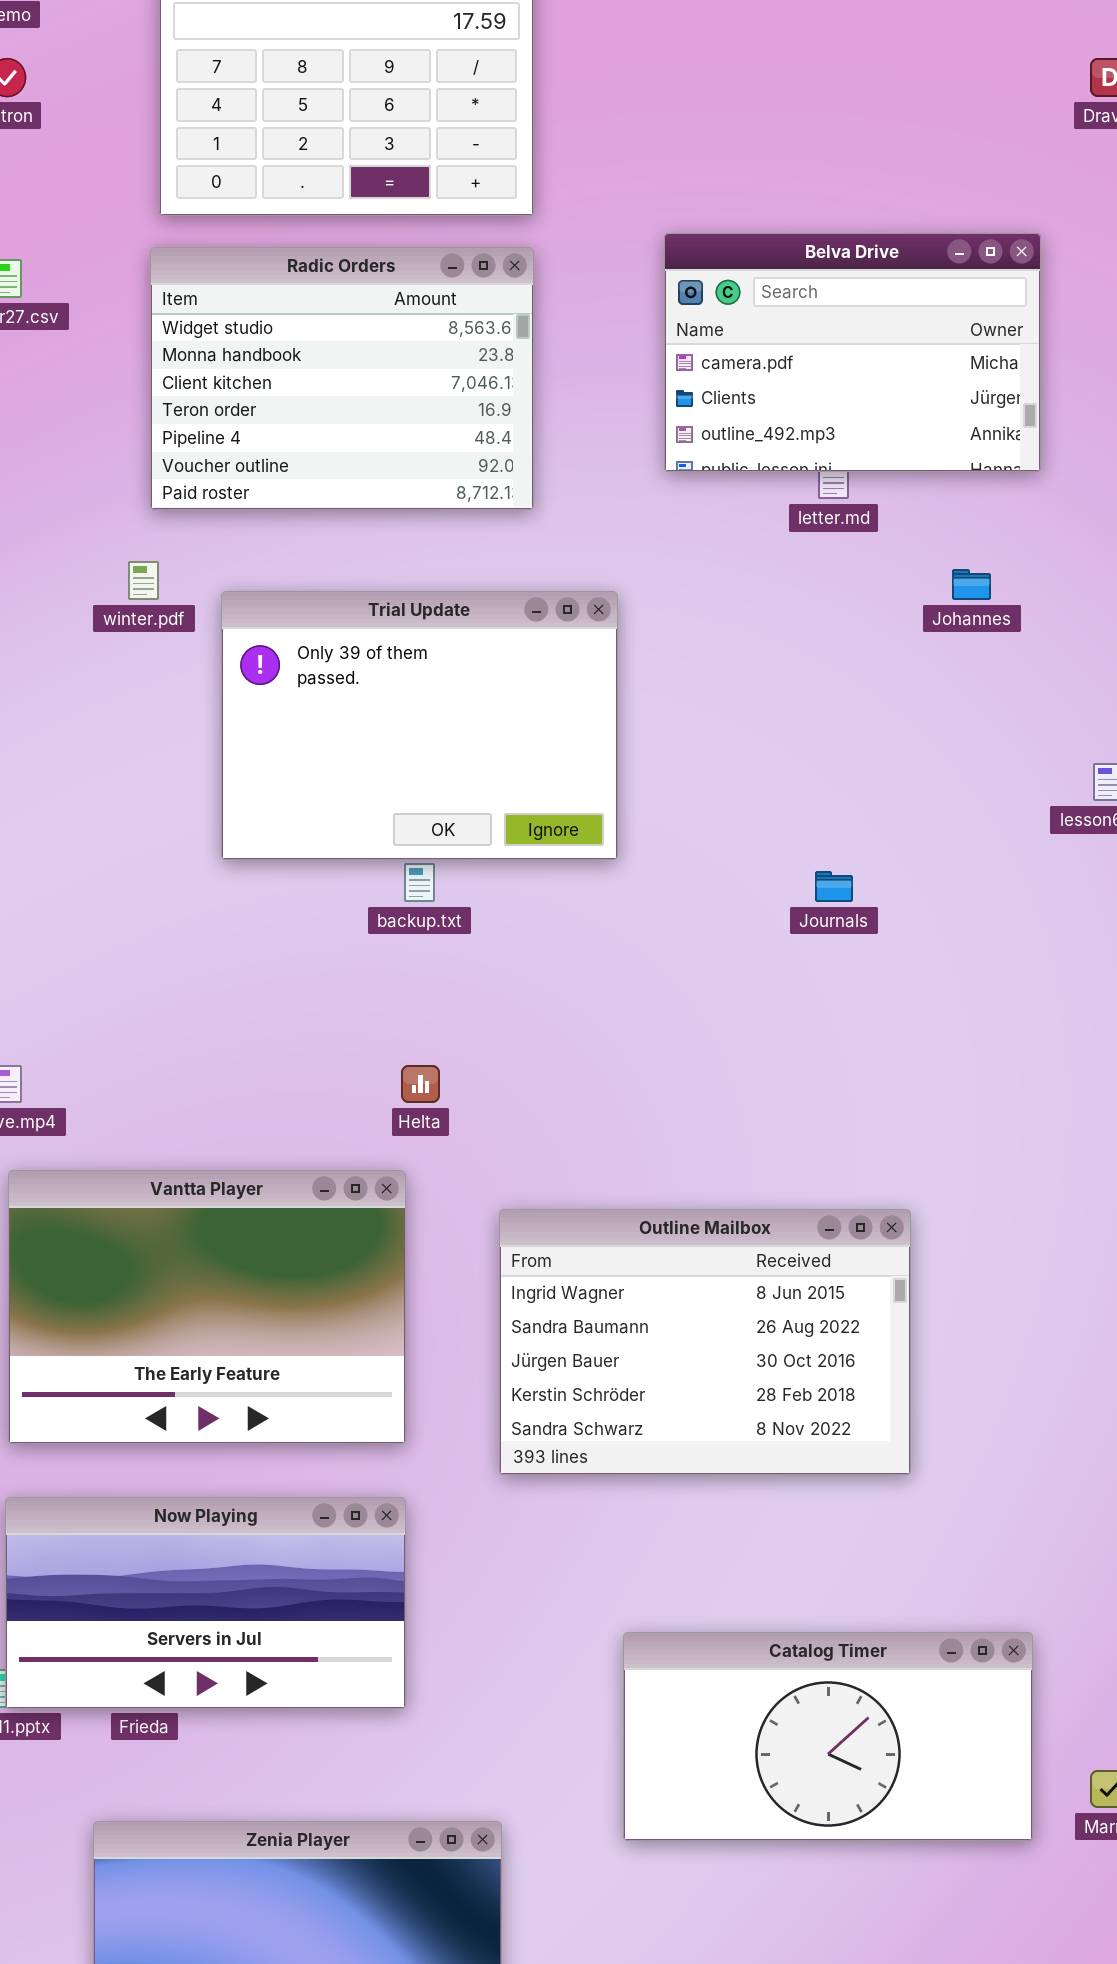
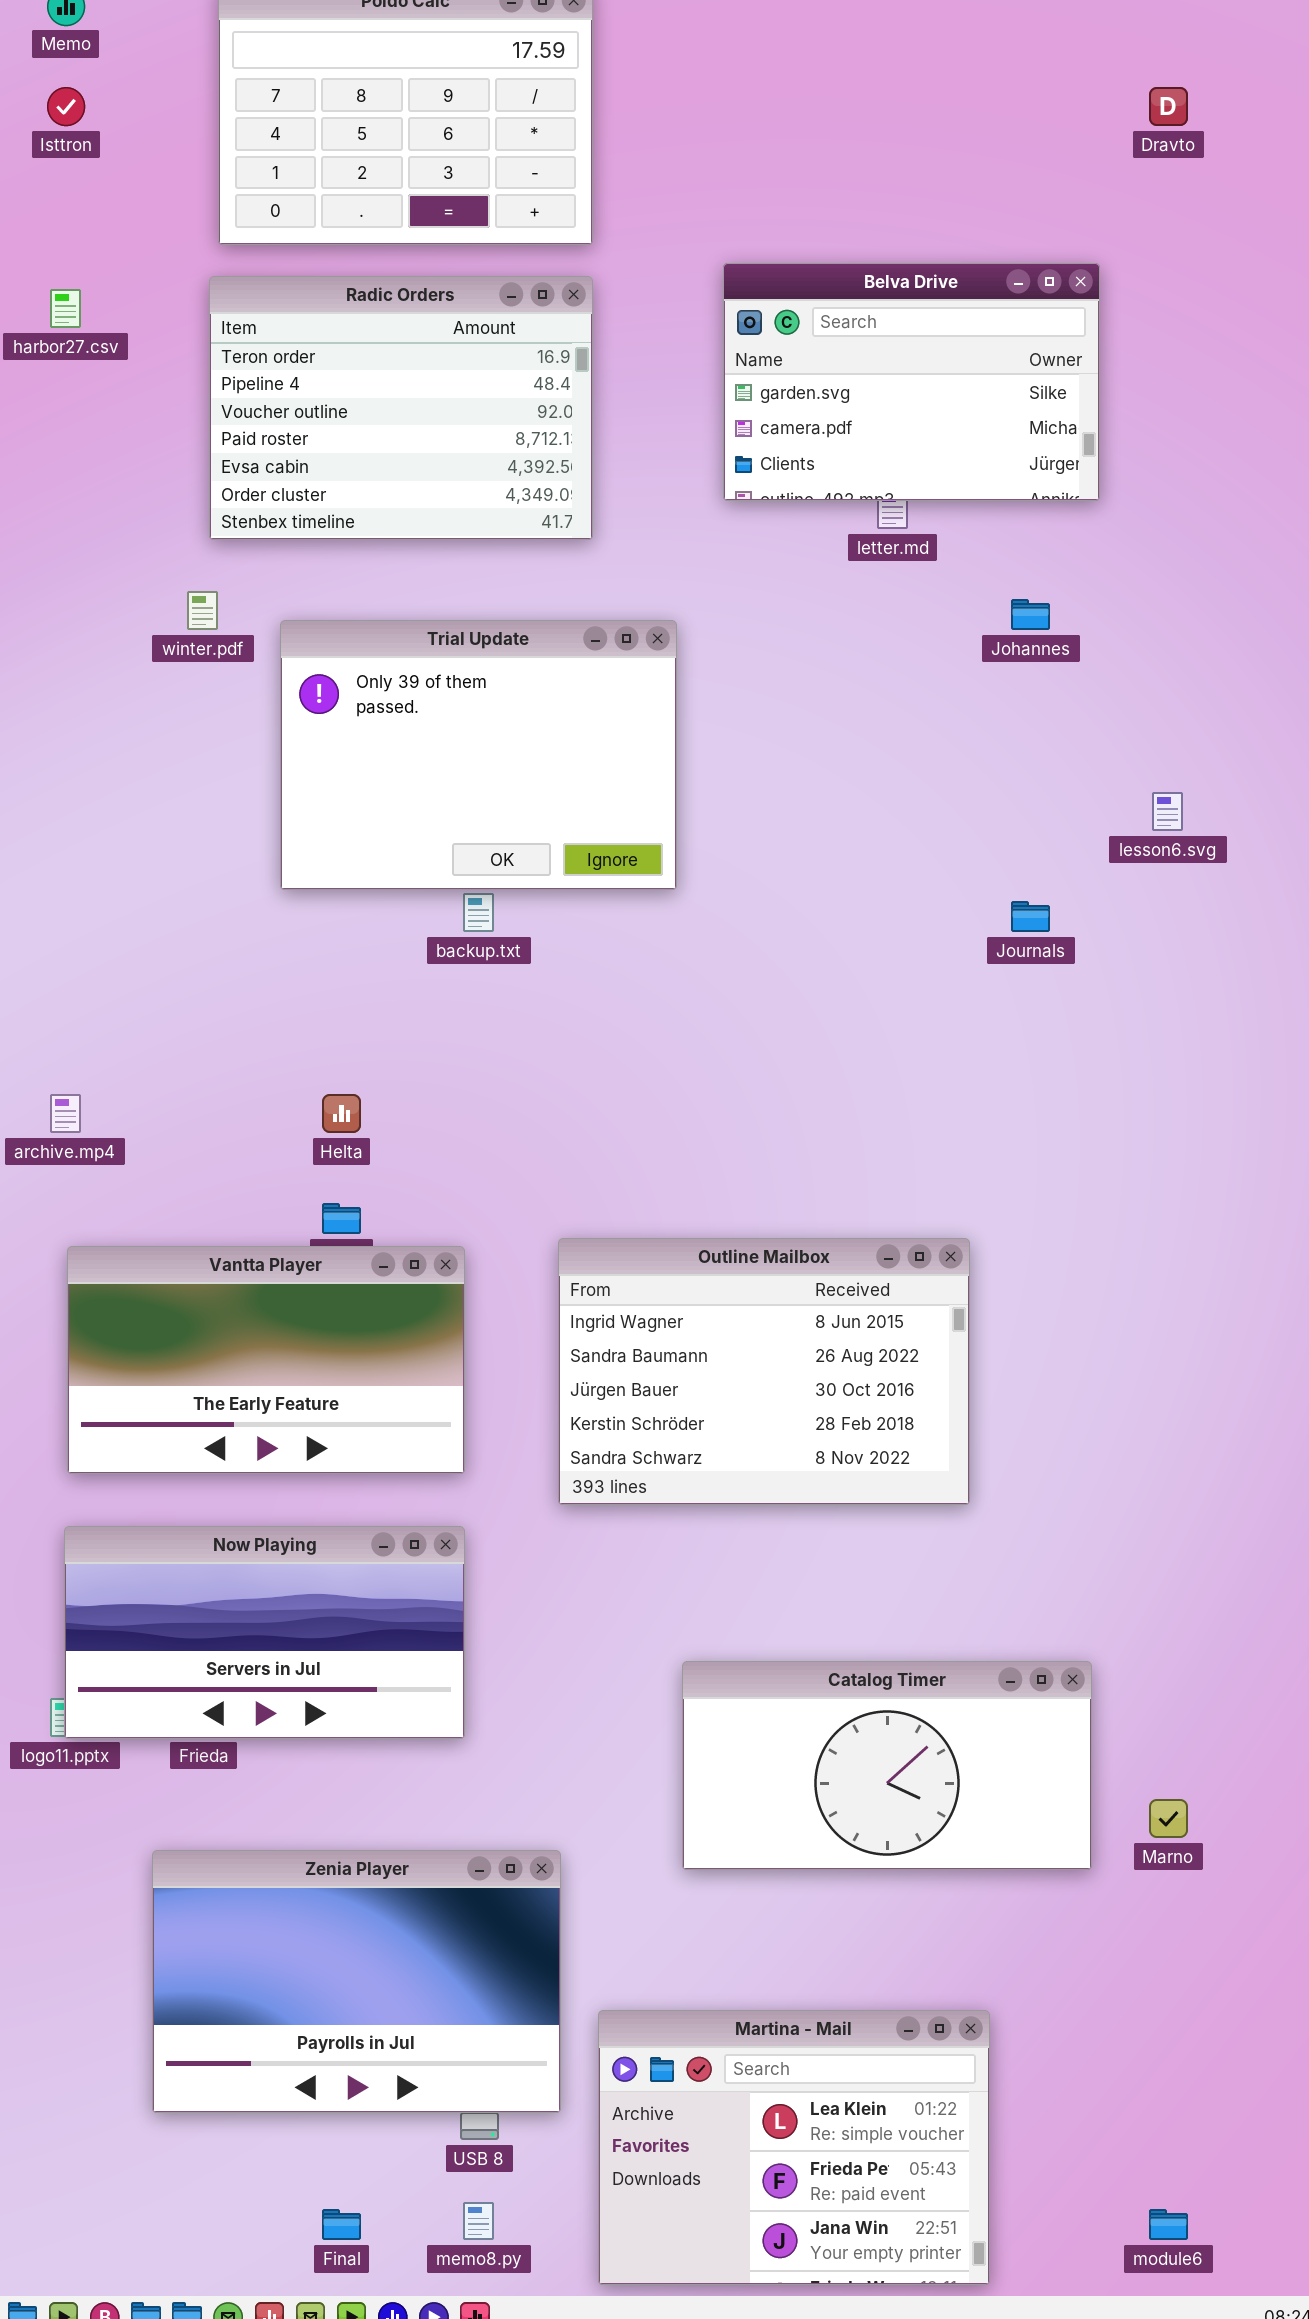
Belva Drive: [664,233,1041,472] -> [723,263,1100,501], scrolled up 1 row
Radic Orders: [150,247,534,510] -> [209,276,593,540], scrolled down 3 rows
Journals: [815,871,853,902] -> [1011,901,1050,932], moved
Helta: [401,1065,440,1103] -> [322,1094,361,1133], moved
Vantta Player: [8,1170,406,1444] -> [67,1246,465,1474], resized

